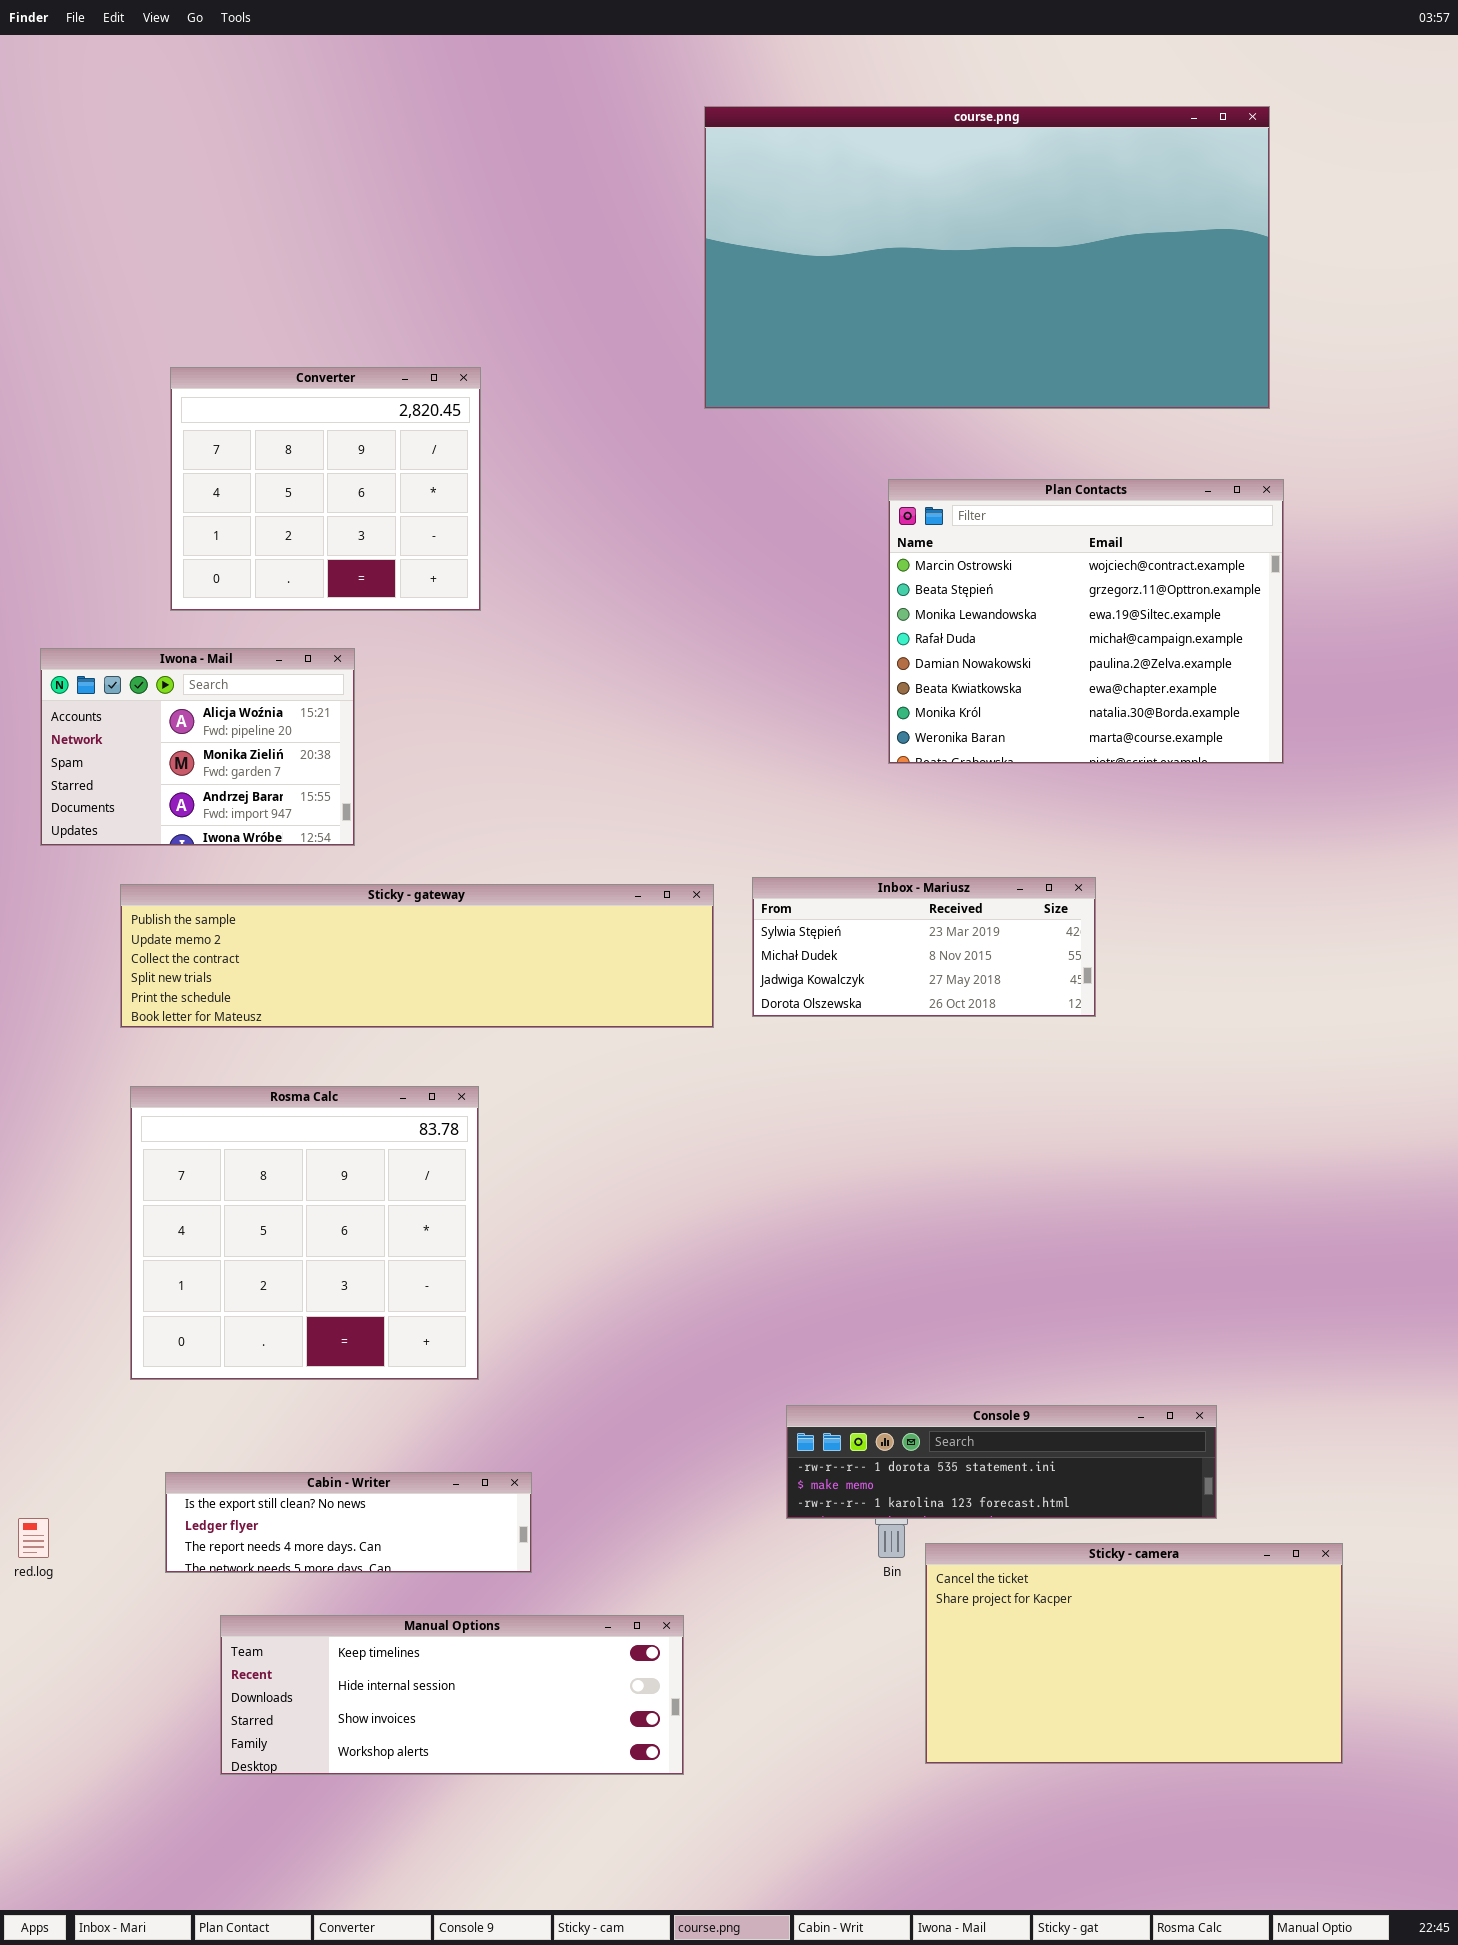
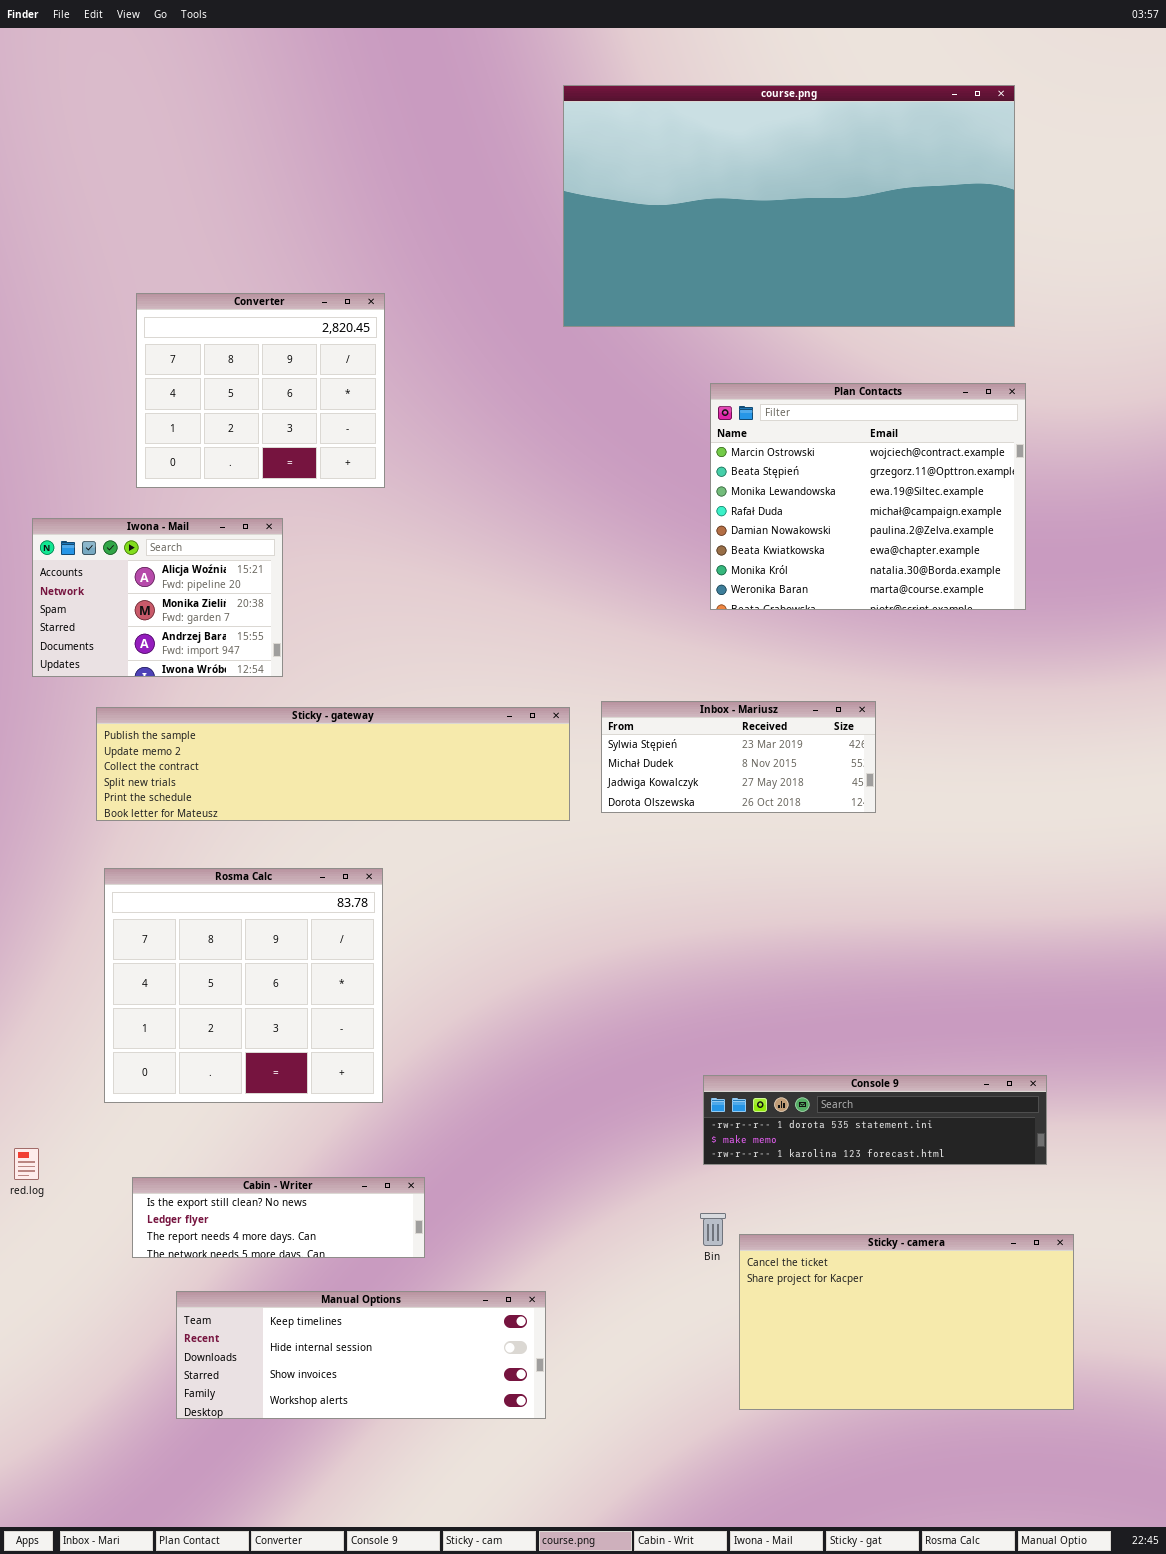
Console 9: [786,1405,1217,1519] -> [703,1075,1047,1165], moved
red.log: [18,1518,49,1558] -> [14,1148,39,1180], moved

